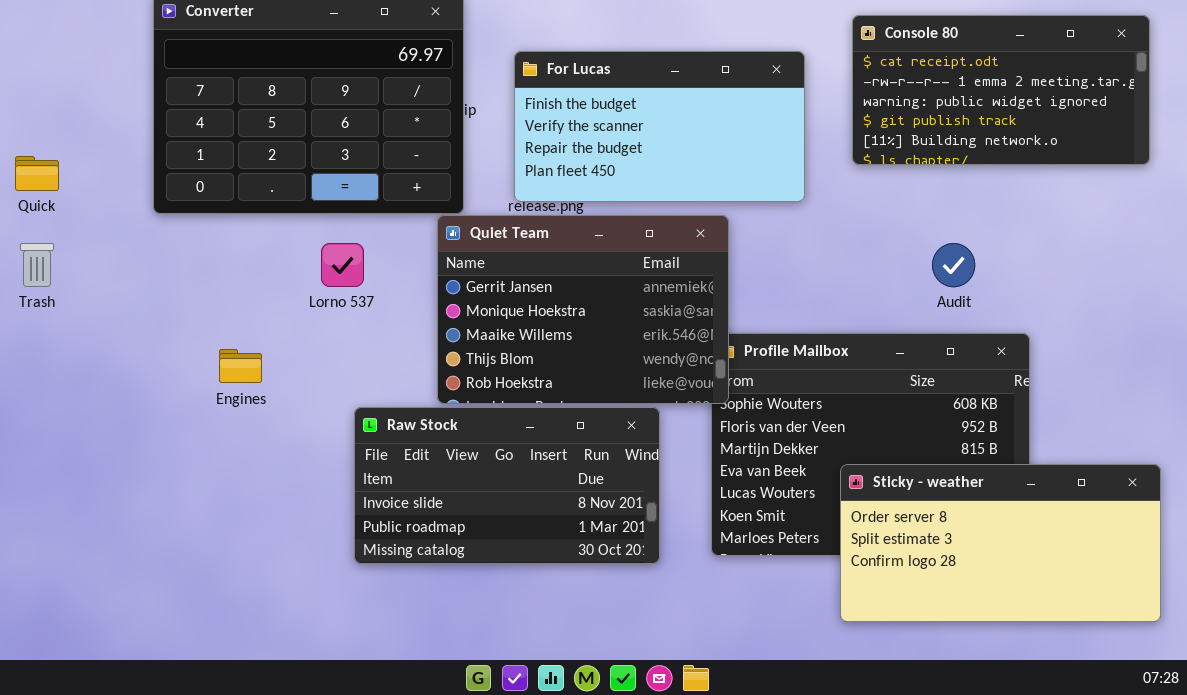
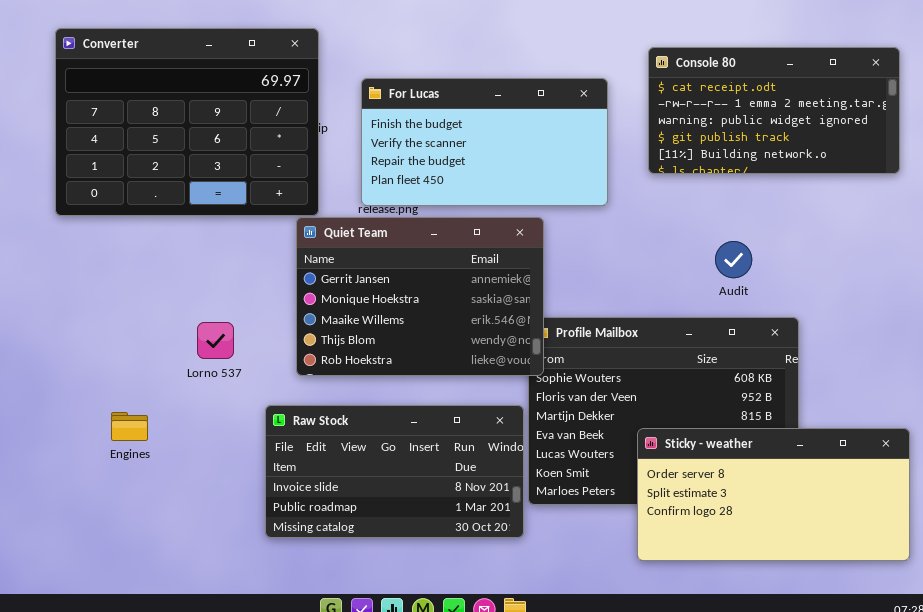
Lorno 537: [321,243,364,287] -> [197,322,234,359], moved
Engines: [219,349,262,383] -> [111,412,148,441], moved
Raw Stock: [354,407,660,564] -> [265,405,524,538], moved

